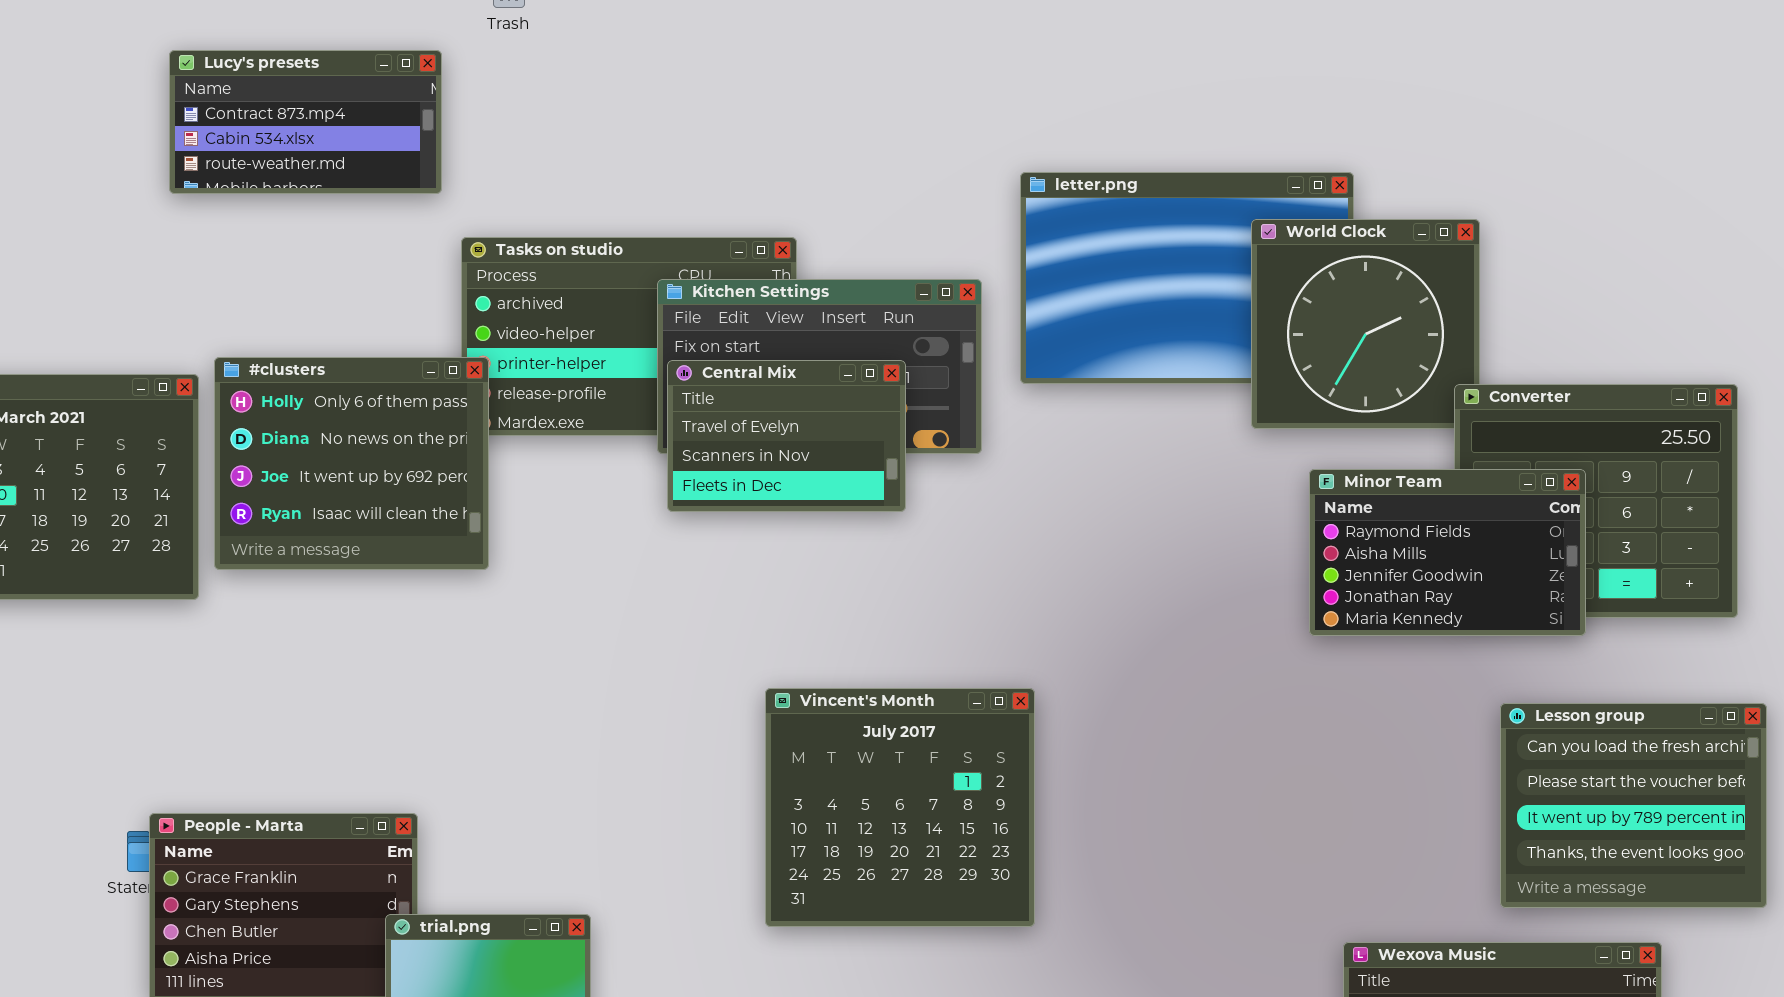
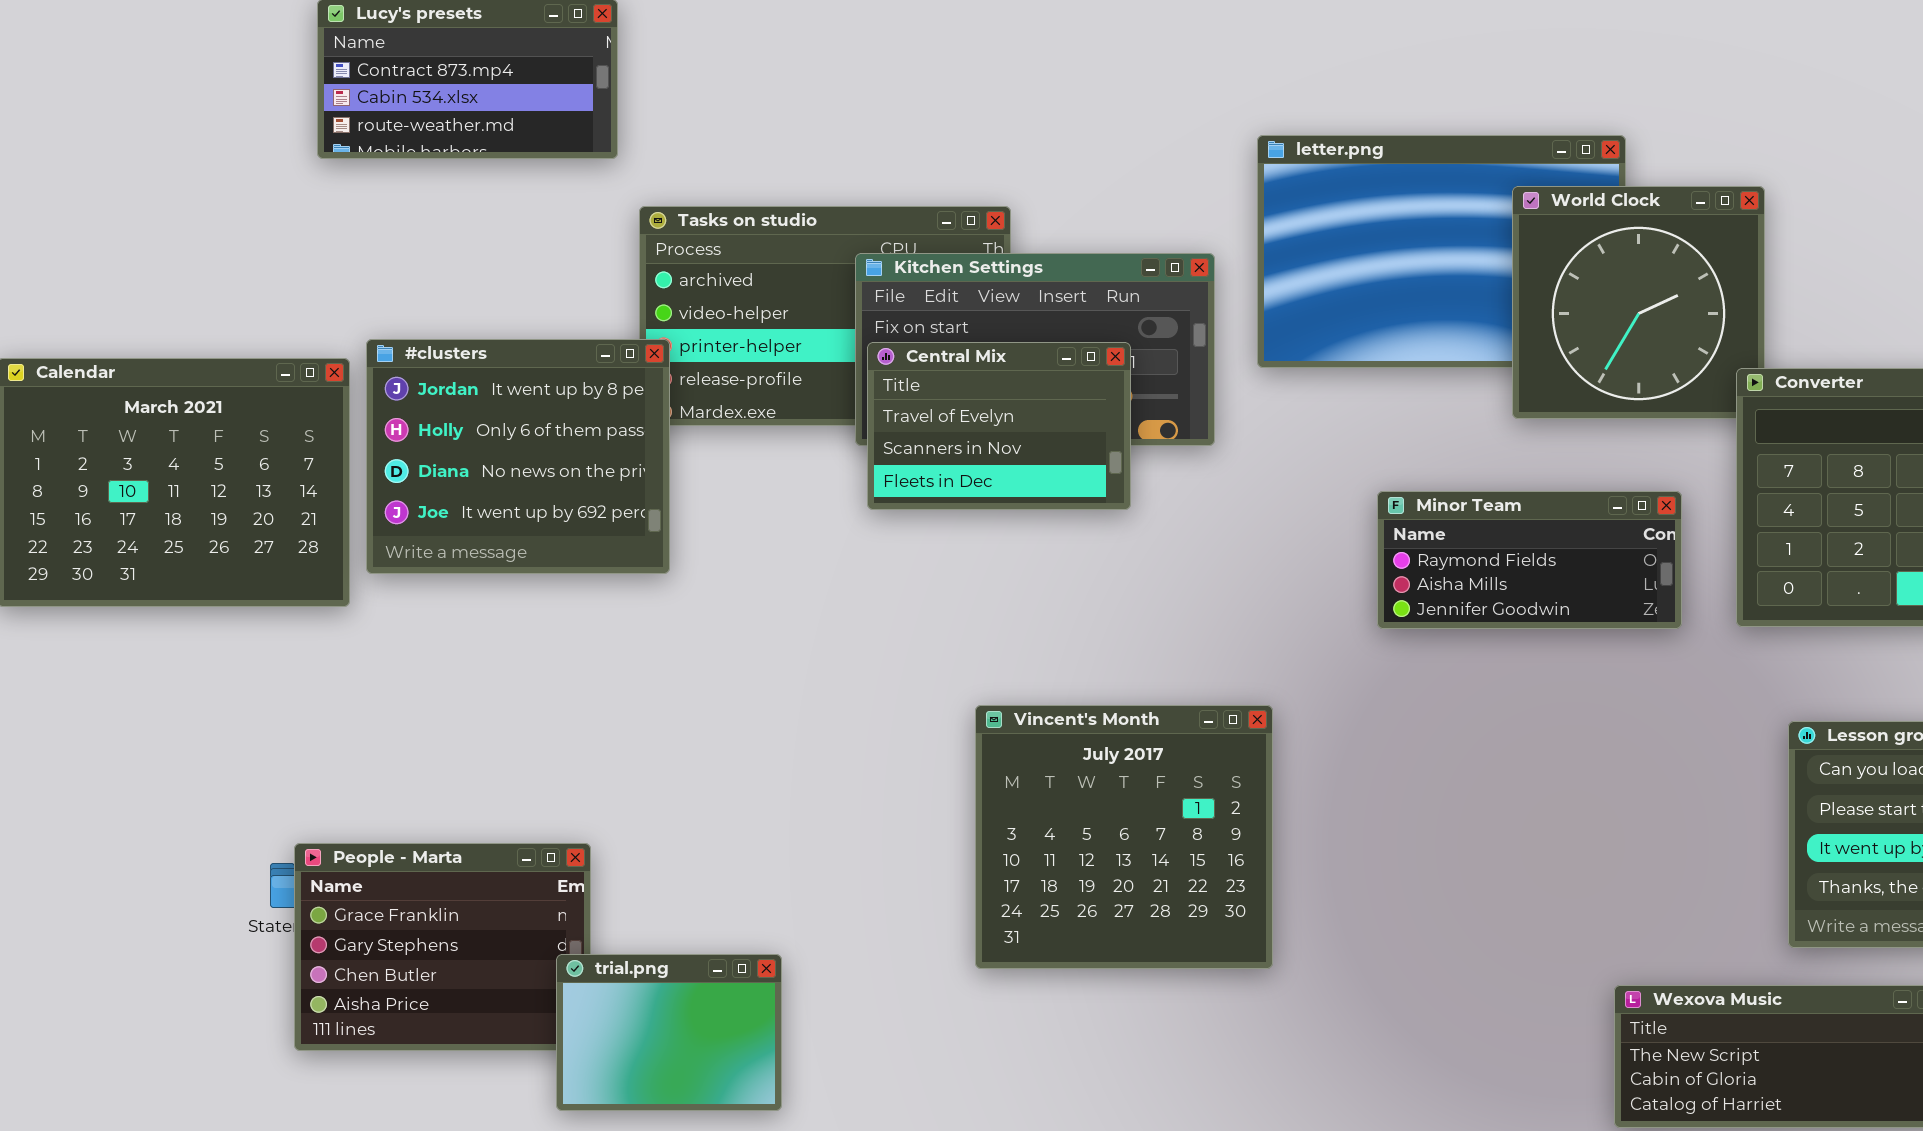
#clusters: [214,357,489,570] -> [366,339,670,574], scrolled up 1 row
Minor Team: [1309,469,1586,636] -> [1377,491,1682,629], moved, resized

